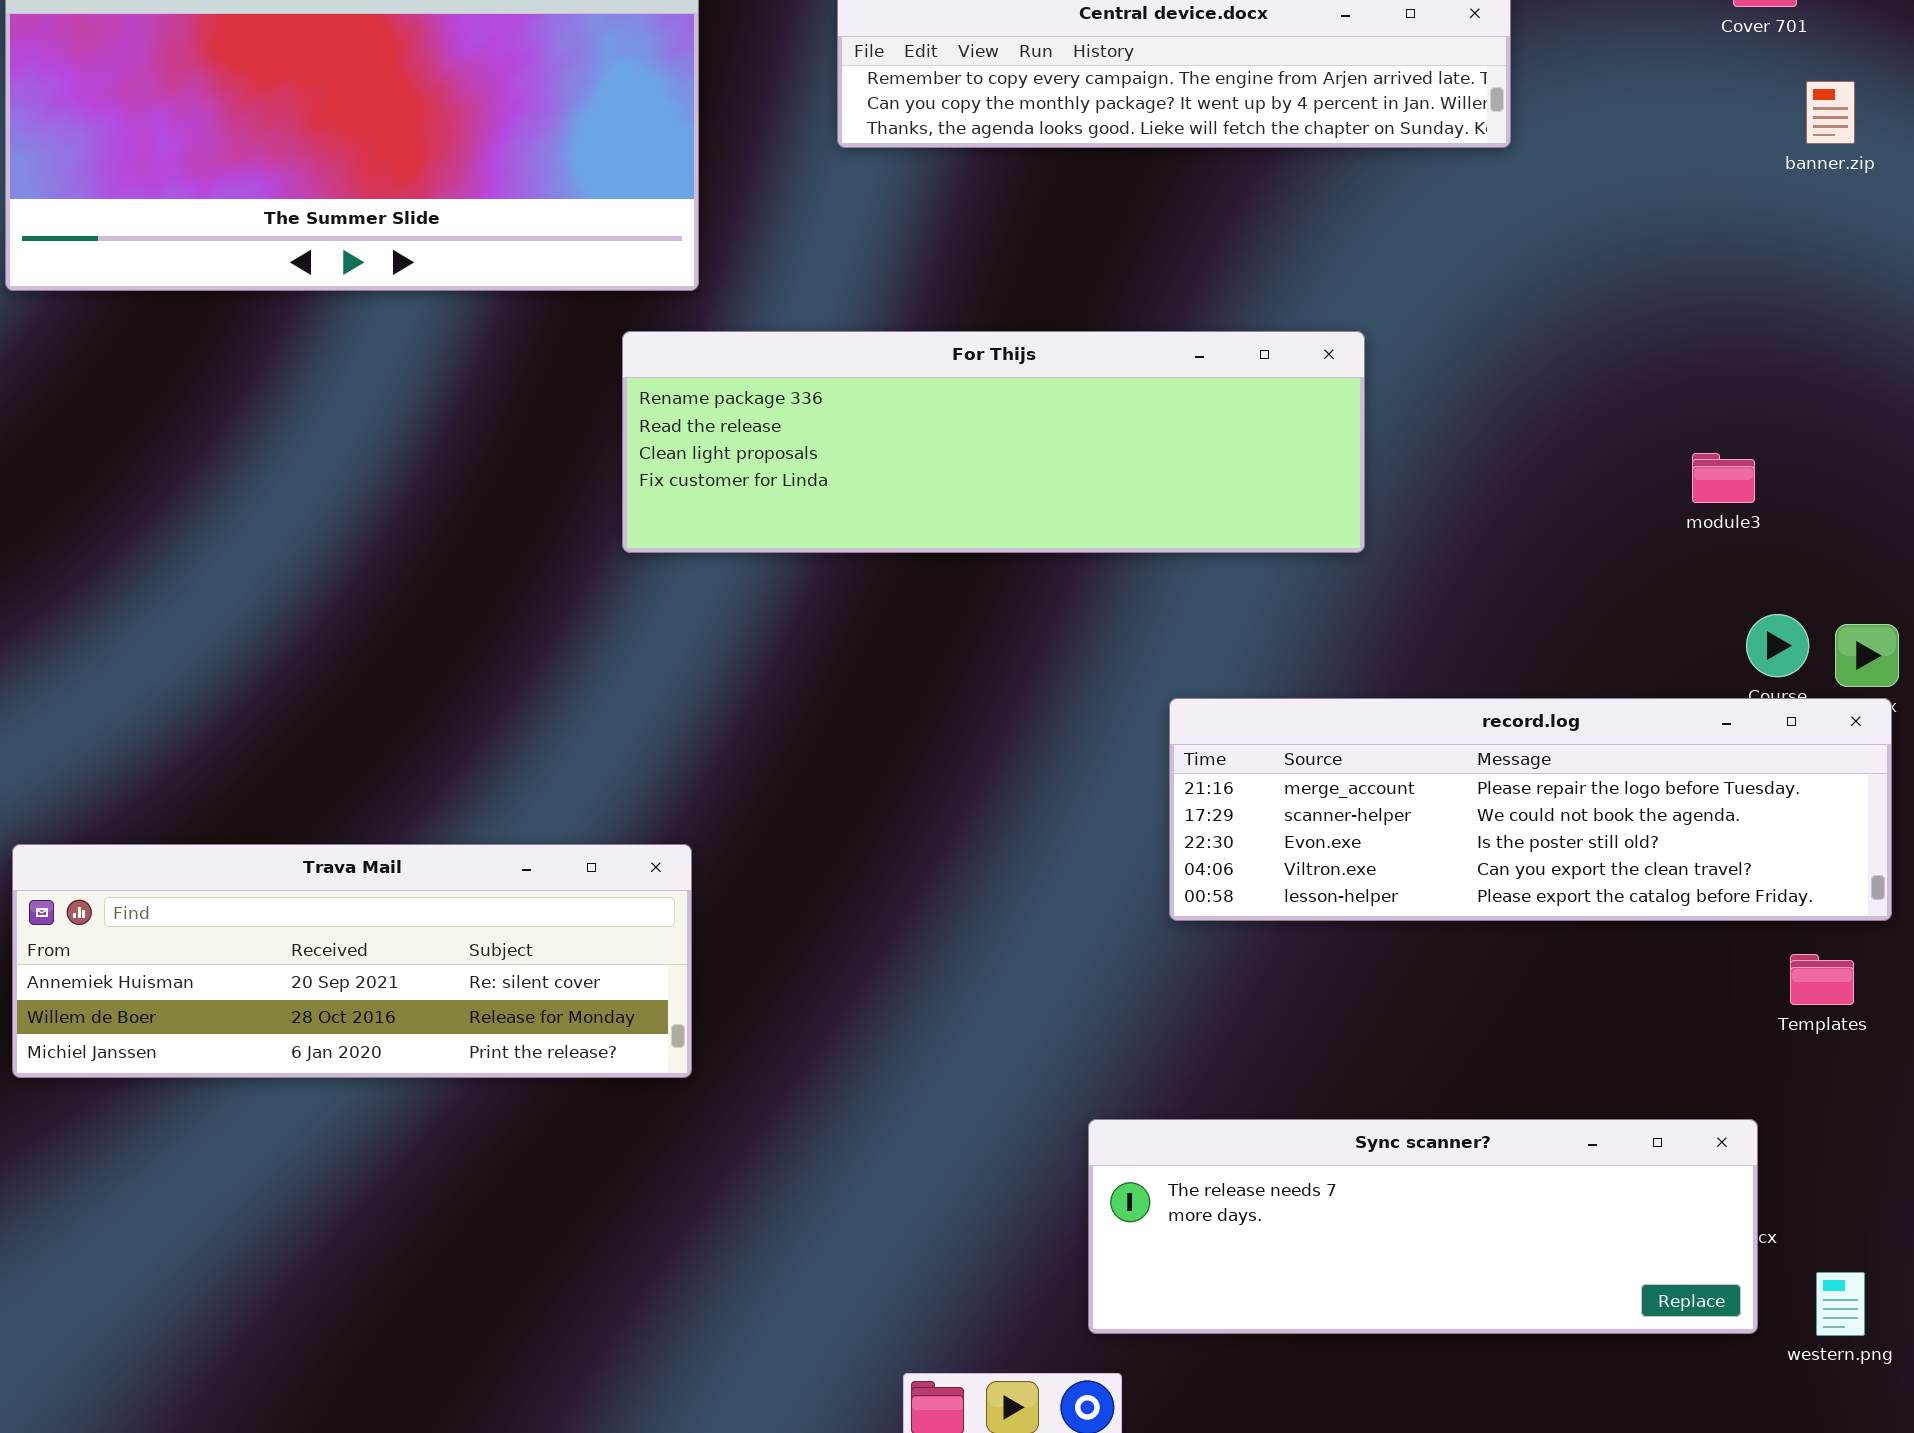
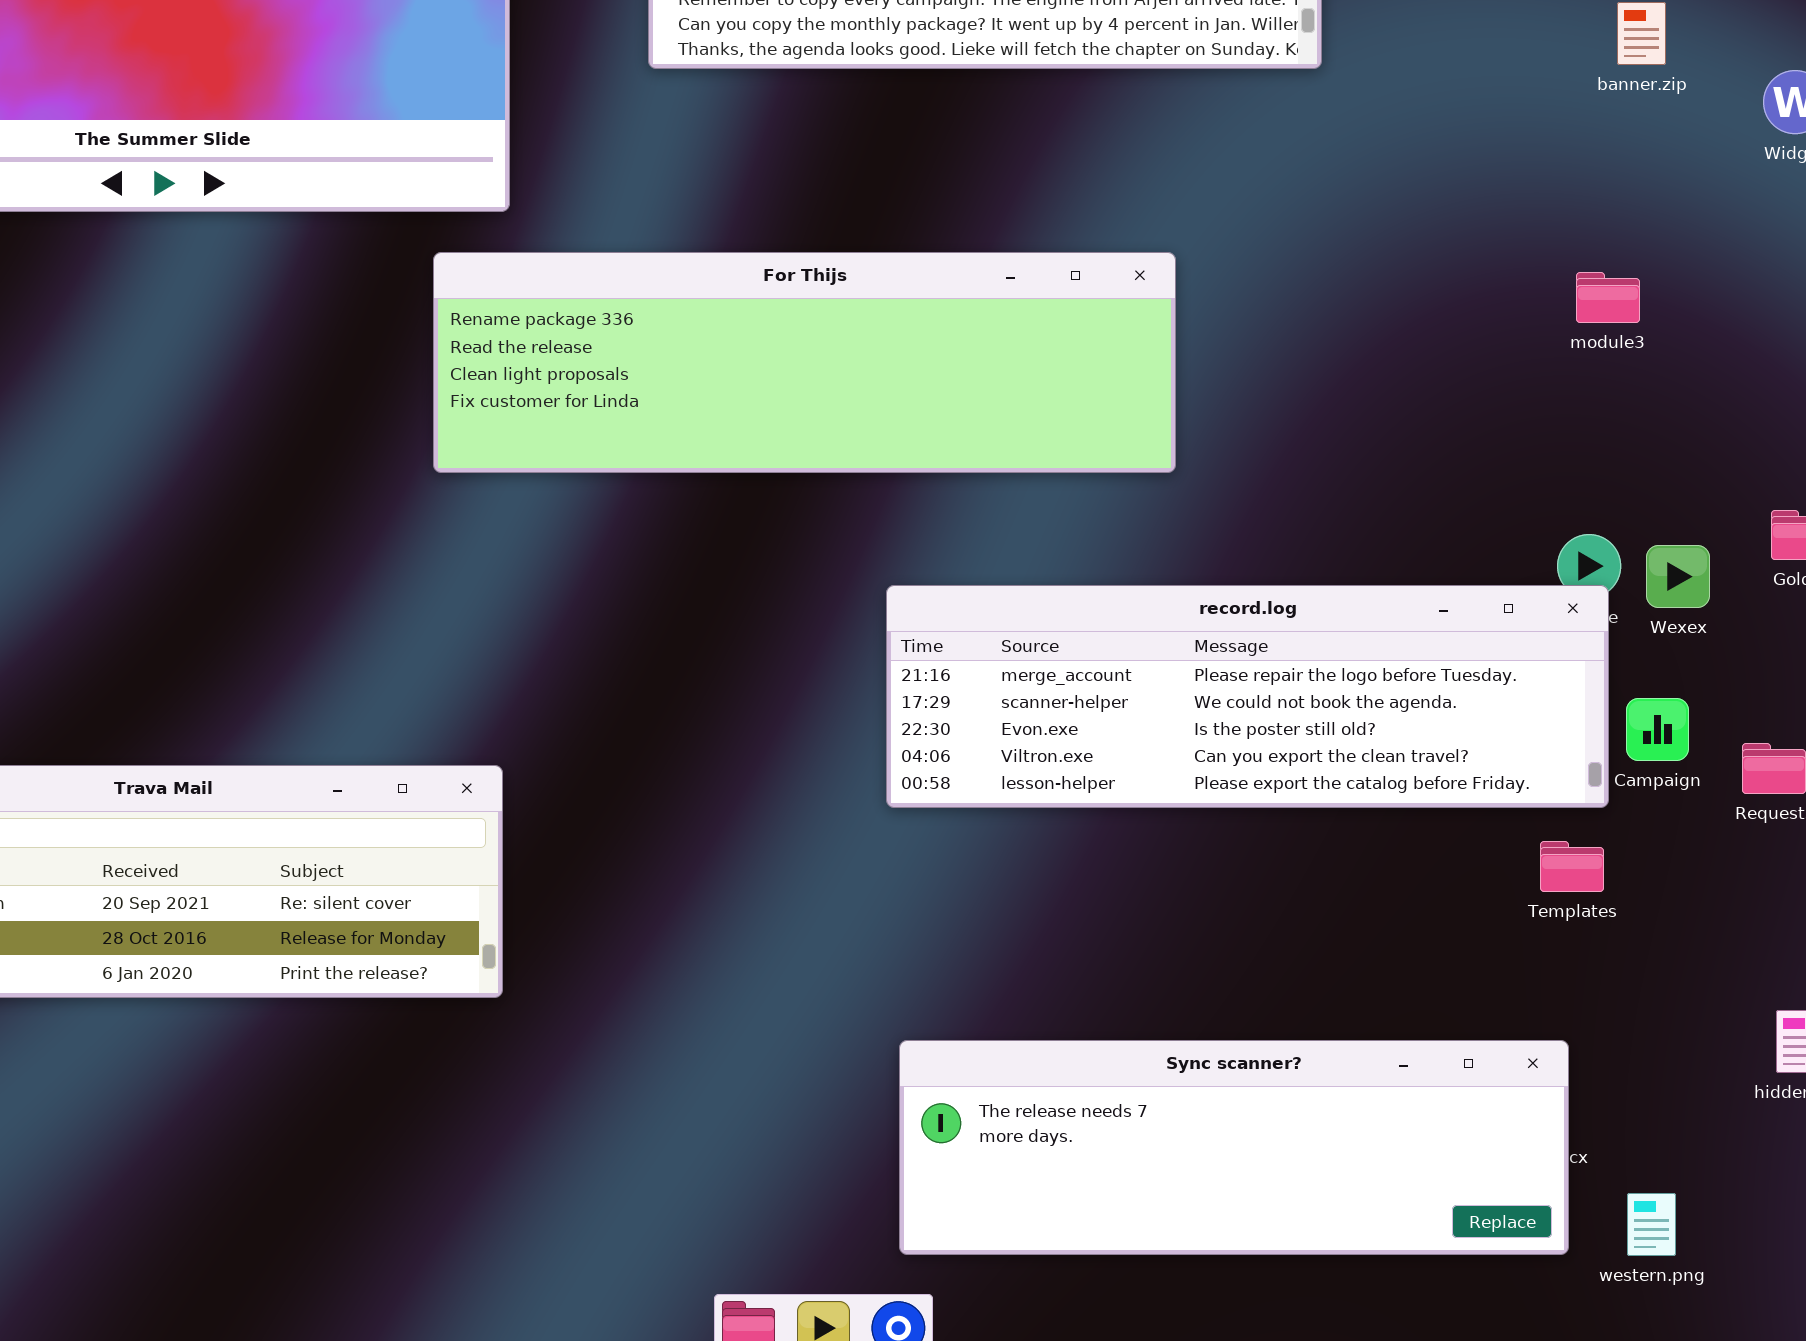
module3: [1692,453,1755,503] -> [1576,272,1640,323], moved
record.log: [1169,698,1892,921] -> [886,585,1609,808], moved
Templates: [1790,954,1854,1005] -> [1540,841,1604,892], moved

